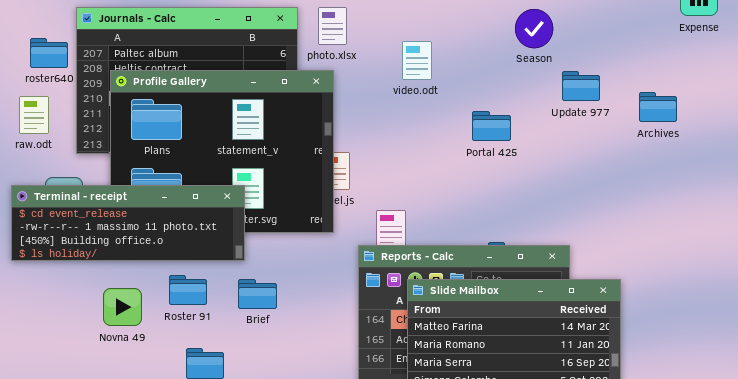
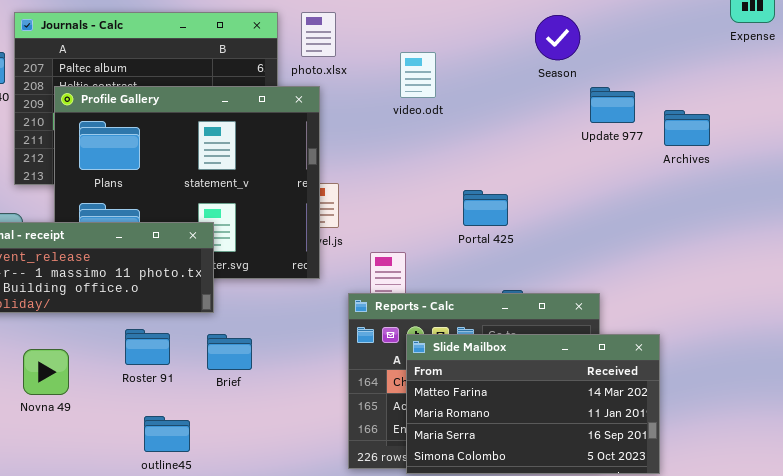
Archives: [639,92,677,122] -> [664,110,710,146], moved
Portal 425: [472,111,511,141] -> [463,190,508,226], moved
Novna 49: [103,288,142,326] -> [23,349,69,395], moved

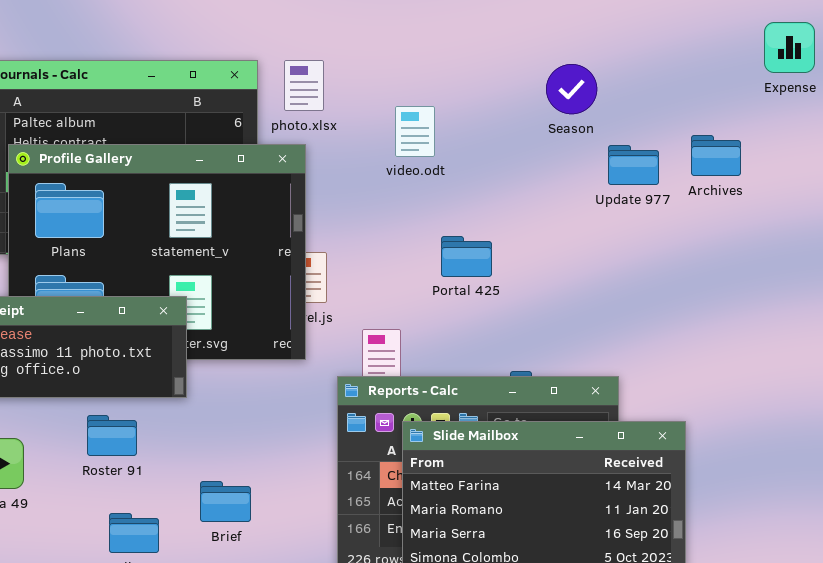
Archives: [664,110,710,146] -> [691,135,741,176], moved
Portal 425: [463,190,508,226] -> [441,236,492,277], moved
Brief: [207,334,252,370] -> [200,481,251,522], moved

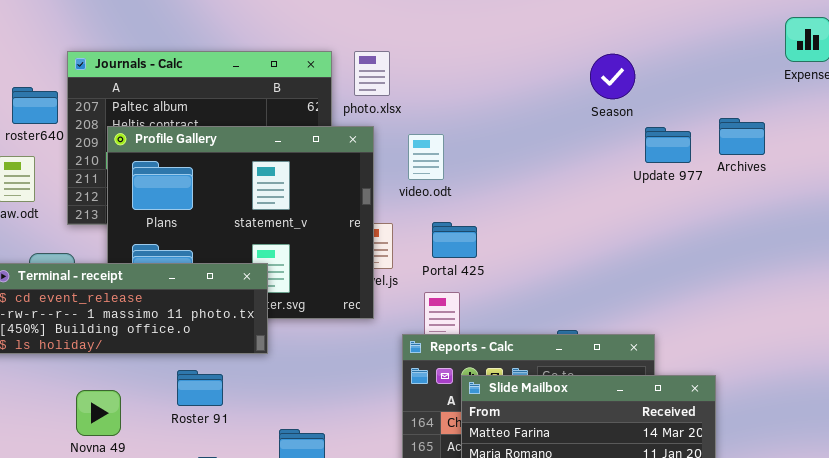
video.odt: [395,106,435,157] -> [408,134,444,180], moved
Portal 425: [441,236,492,277] -> [432,222,477,258], moved

